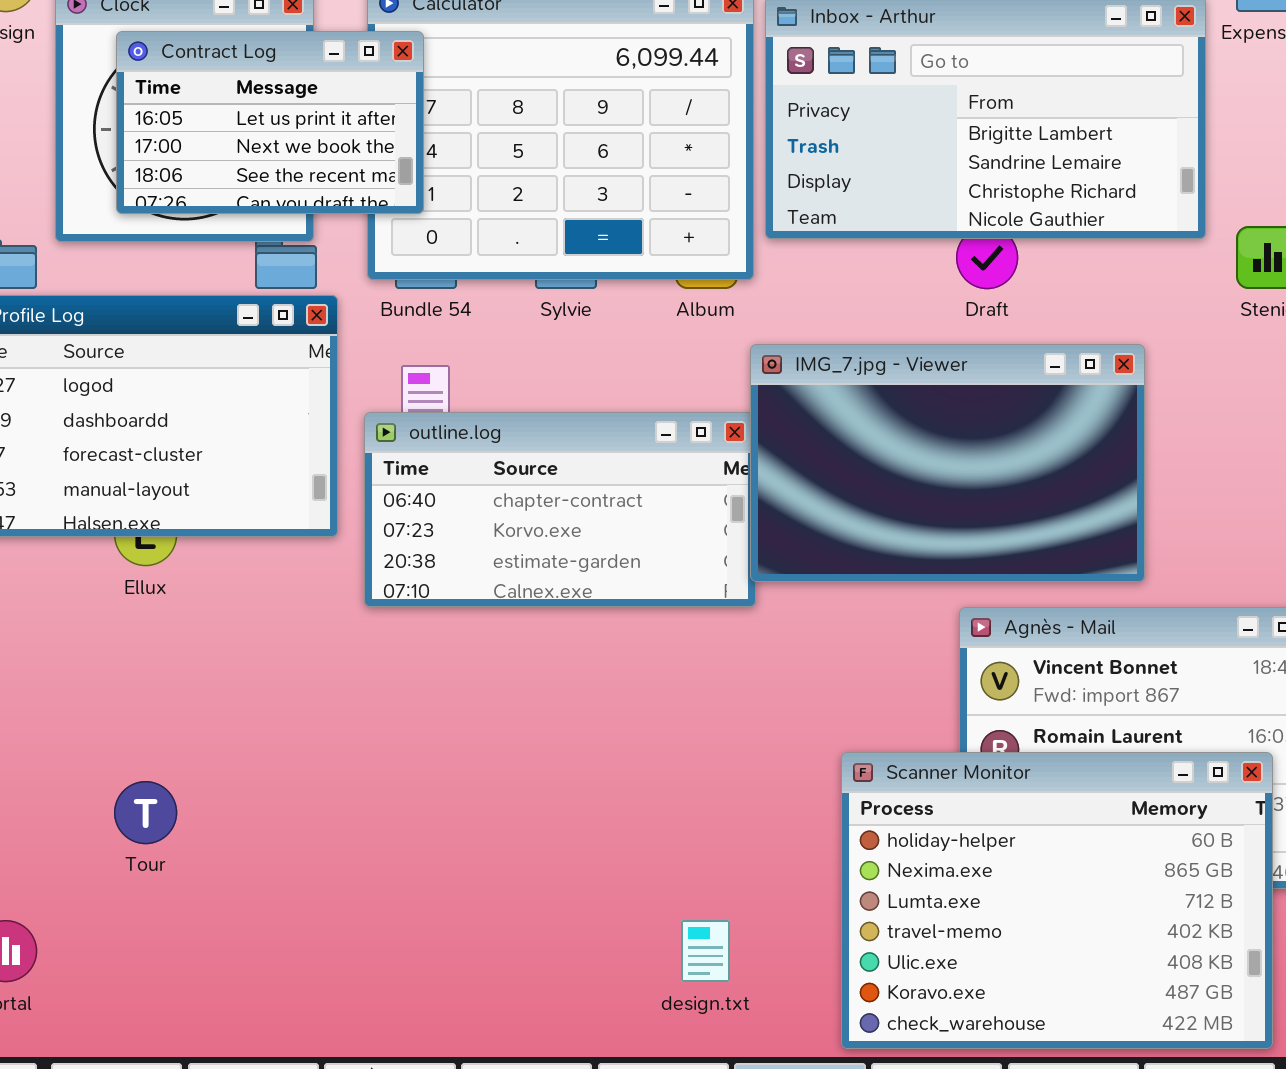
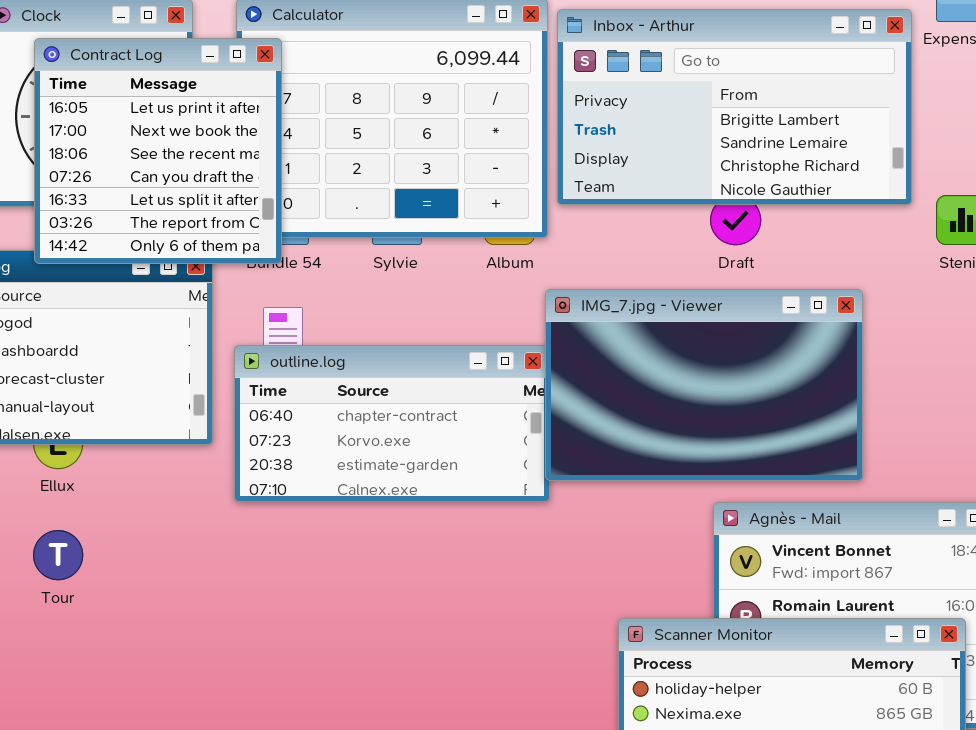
Contract Log: [116,31,424,214] -> [34,38,282,264], resized
Tour: [114,781,177,844] -> [33,530,83,580], moved

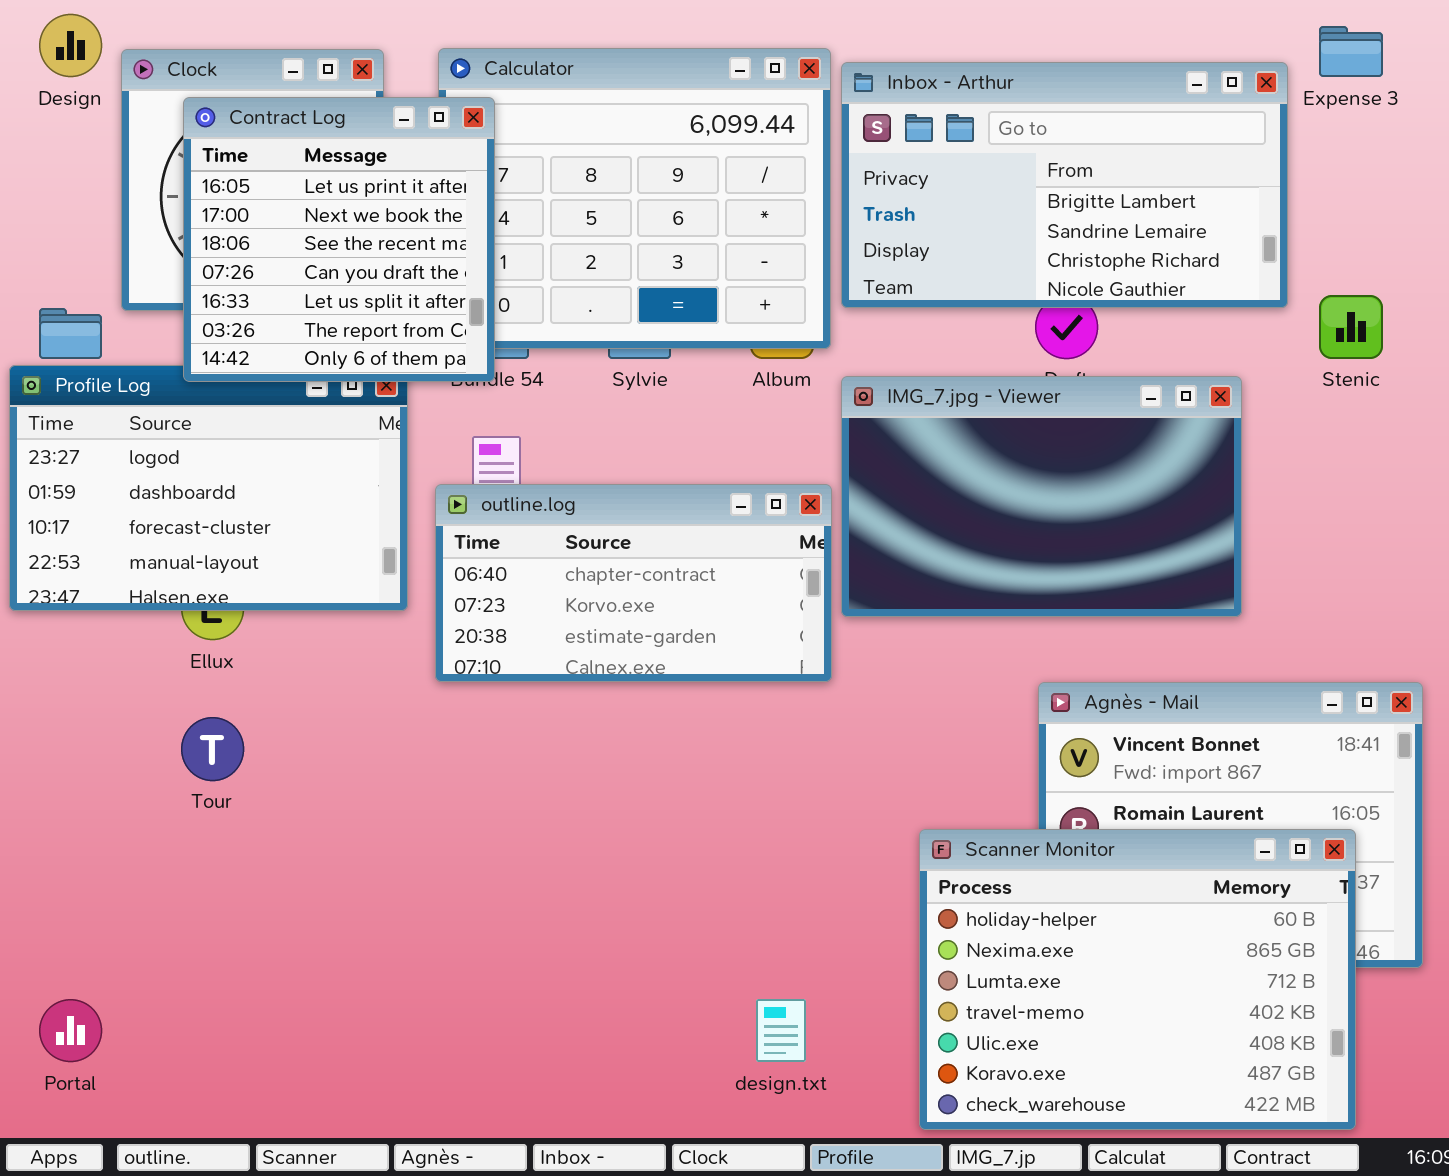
IMG_7.jpg - Viewer: [545,289,863,481] -> [841,376,1242,617], moved

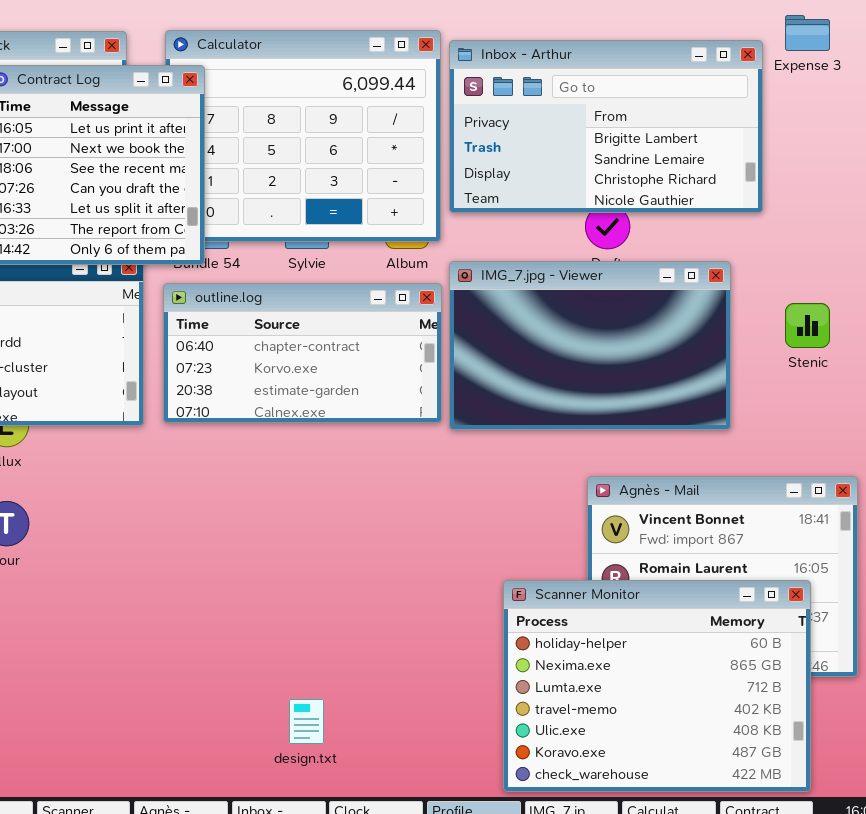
Stenic: [1319,295,1383,359] -> [785,303,830,348], moved
outline.log: [435,484,832,682] -> [163,283,442,423], moved
design.txt: [756,999,806,1062] -> [289,699,324,744], moved

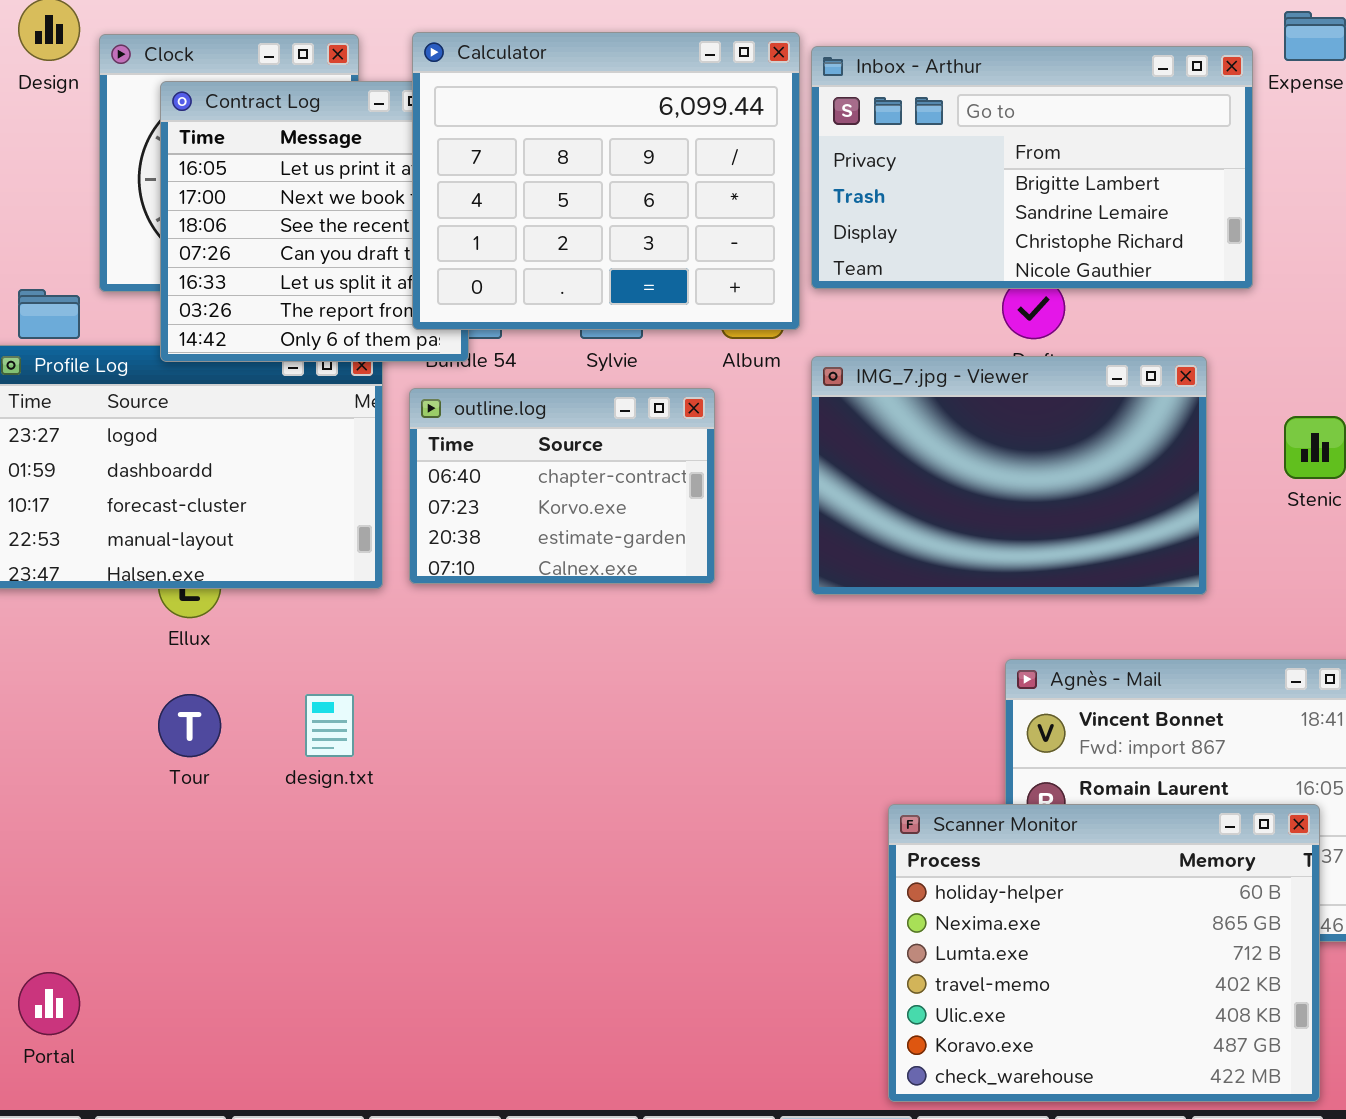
Calculator: [165,30,441,242] -> [412,32,800,330], raised
outline.log: [163,283,442,423] -> [409,388,715,584], resized
design.txt: [289,699,324,744] -> [305,694,354,757], moved

